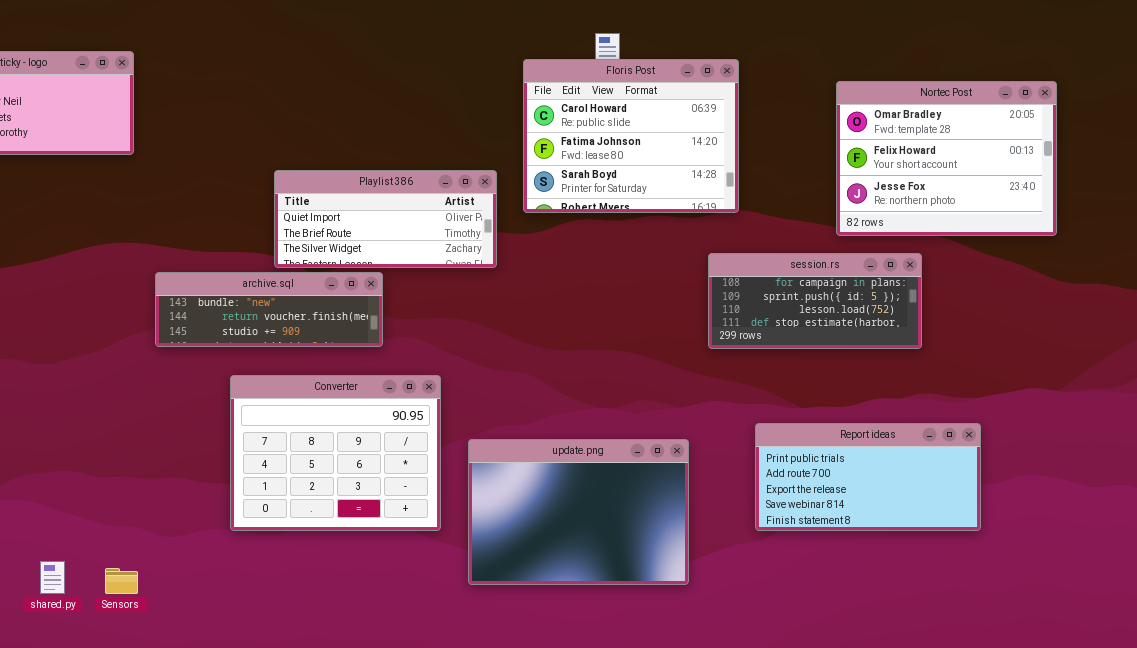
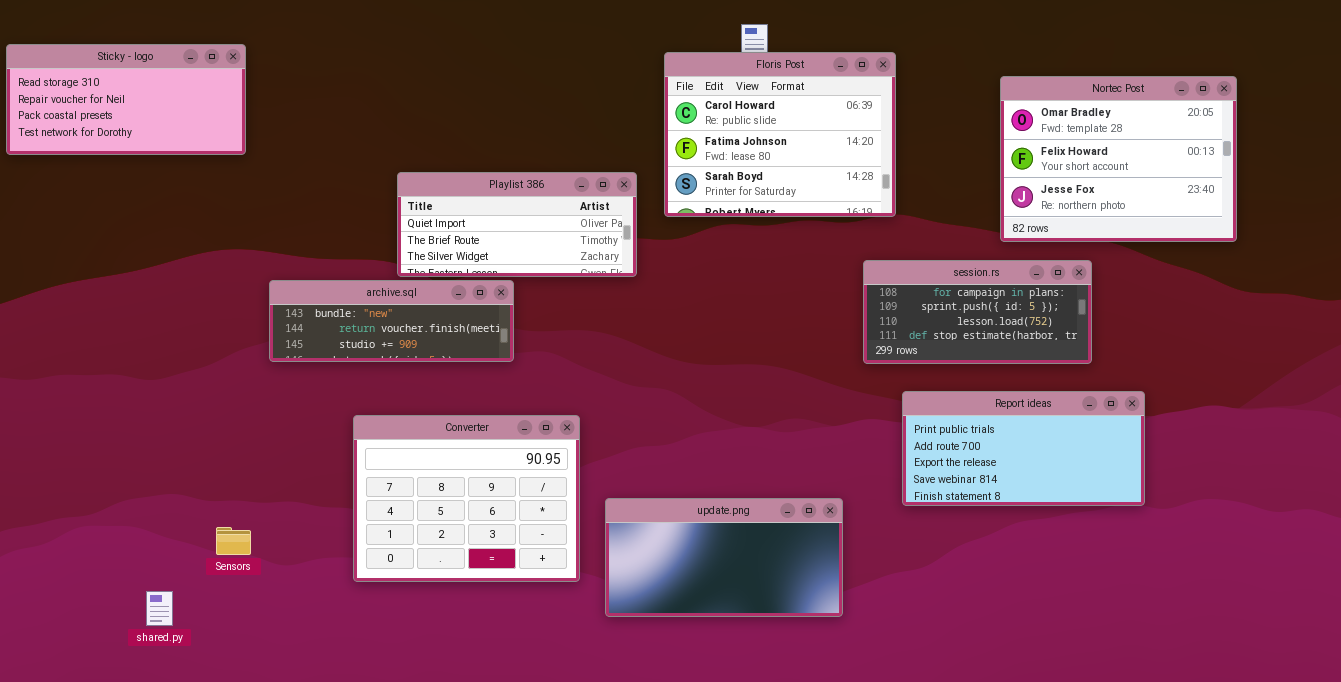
Converter: [230,375,441,531] -> [353,415,580,582], moved
Report ideas: [755,423,981,531] -> [902,391,1145,506], moved
update.png: [468,439,689,585] -> [605,498,843,617], resized
Sensors: [105,568,138,594] -> [216,527,251,555], moved

